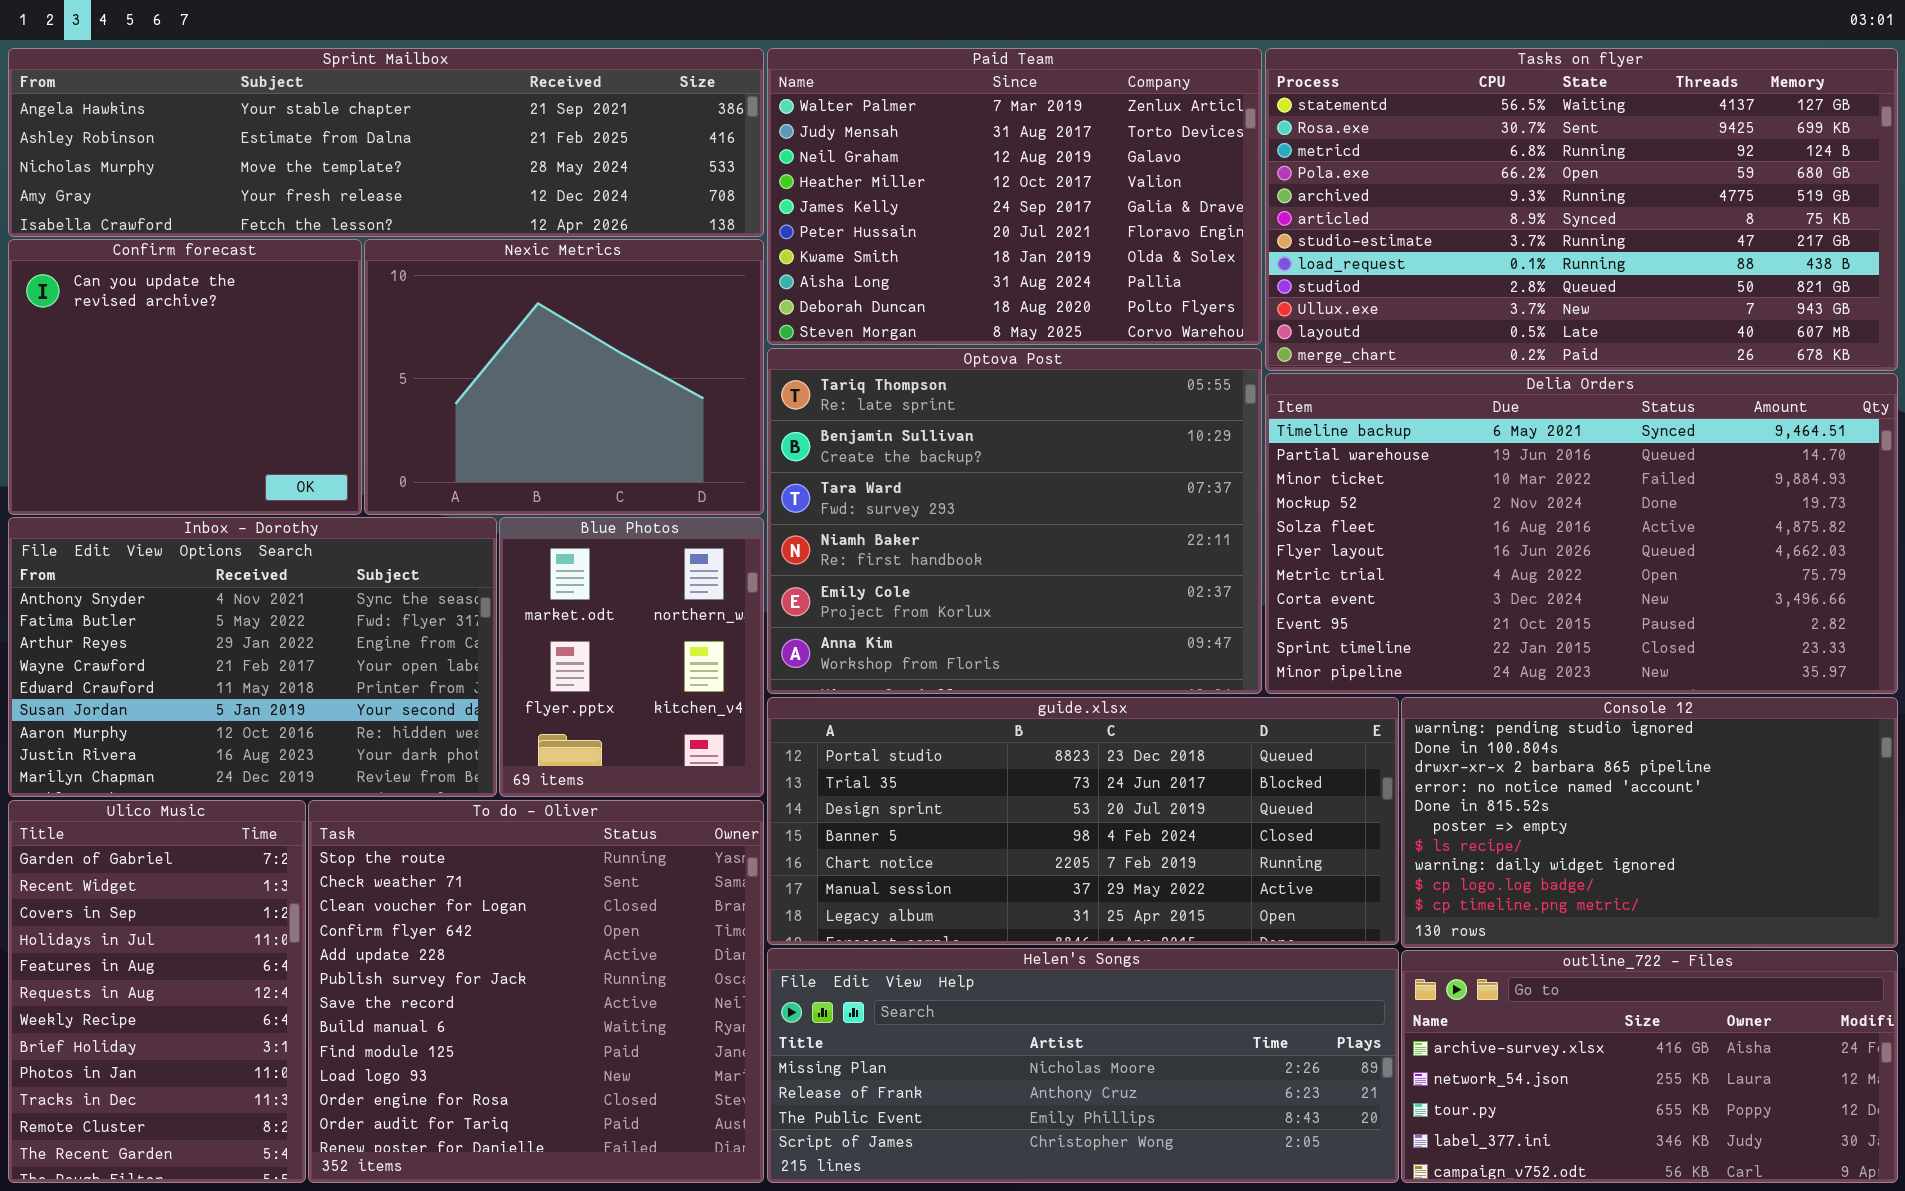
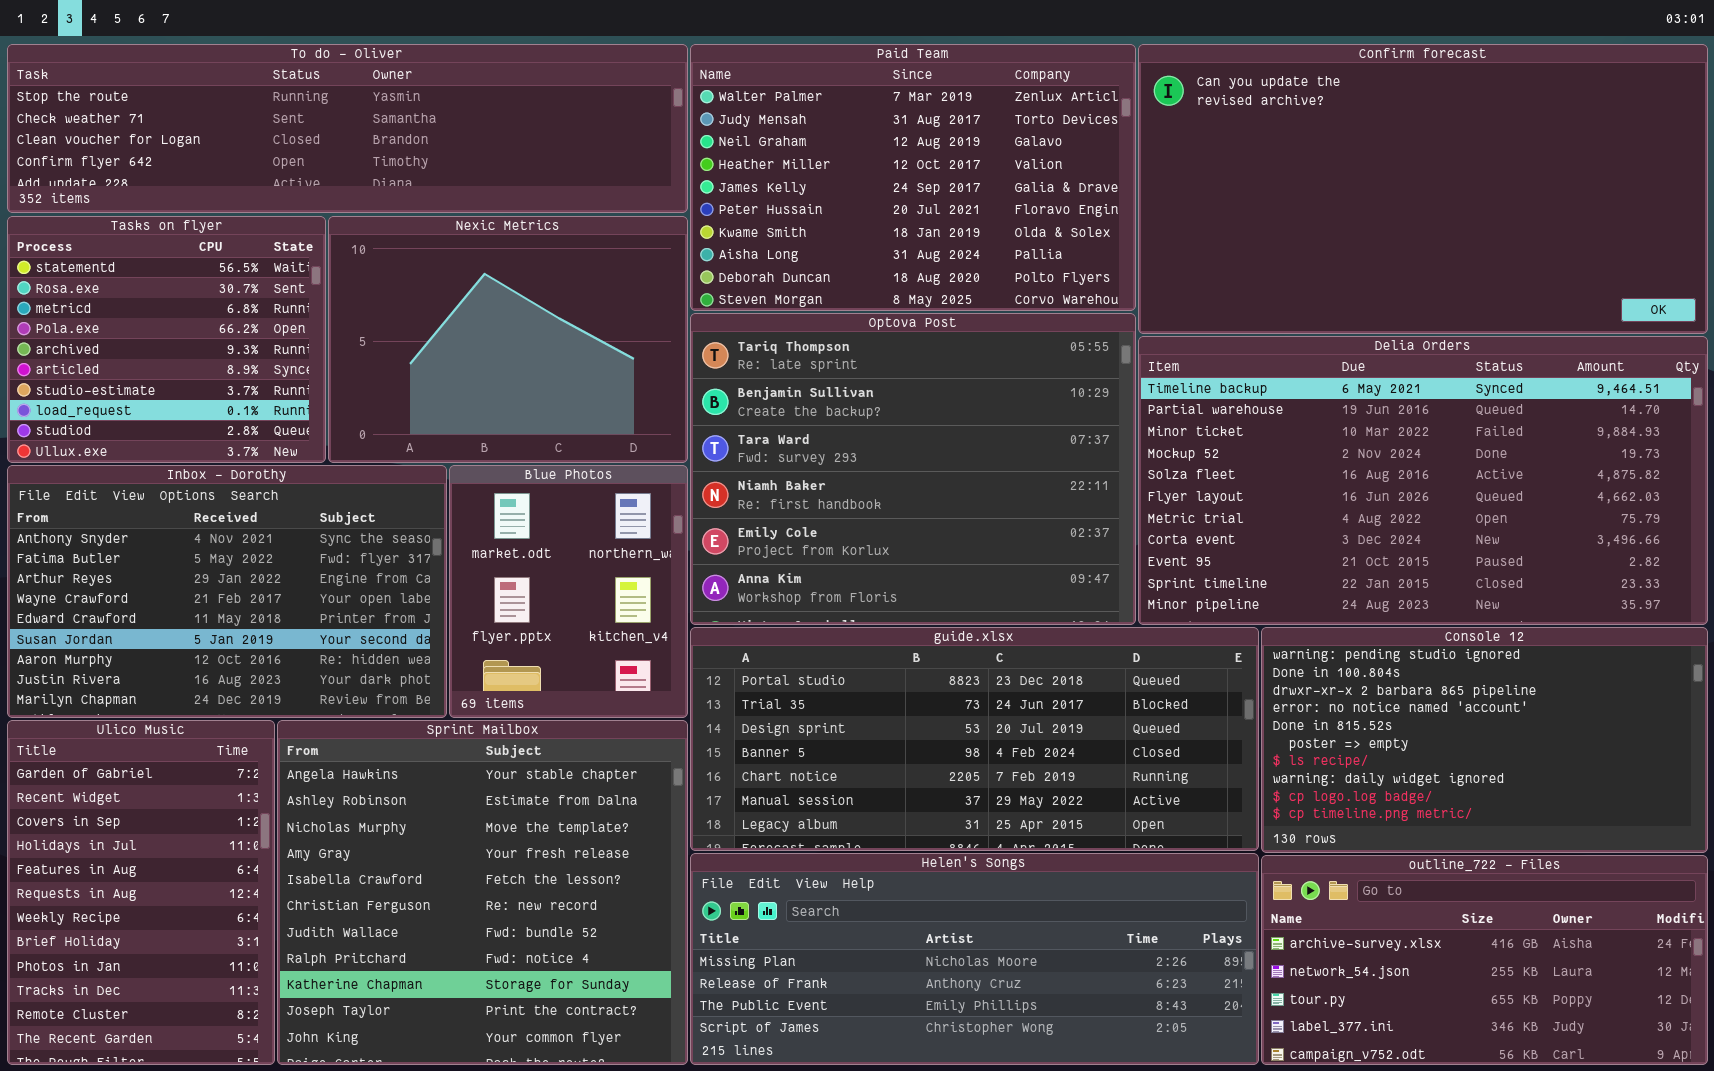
Sprint Mailbox: [8,48,764,237] -> [277,720,688,1065], moved, resized
Tasks on flyer: [1265,48,1898,371] -> [7,216,326,463], moved, resized
Confirm forecast: [8,239,362,515] -> [1138,44,1708,334], moved, resized
To do - Oliver: [308,800,764,1183] -> [7,44,688,213], moved, resized

